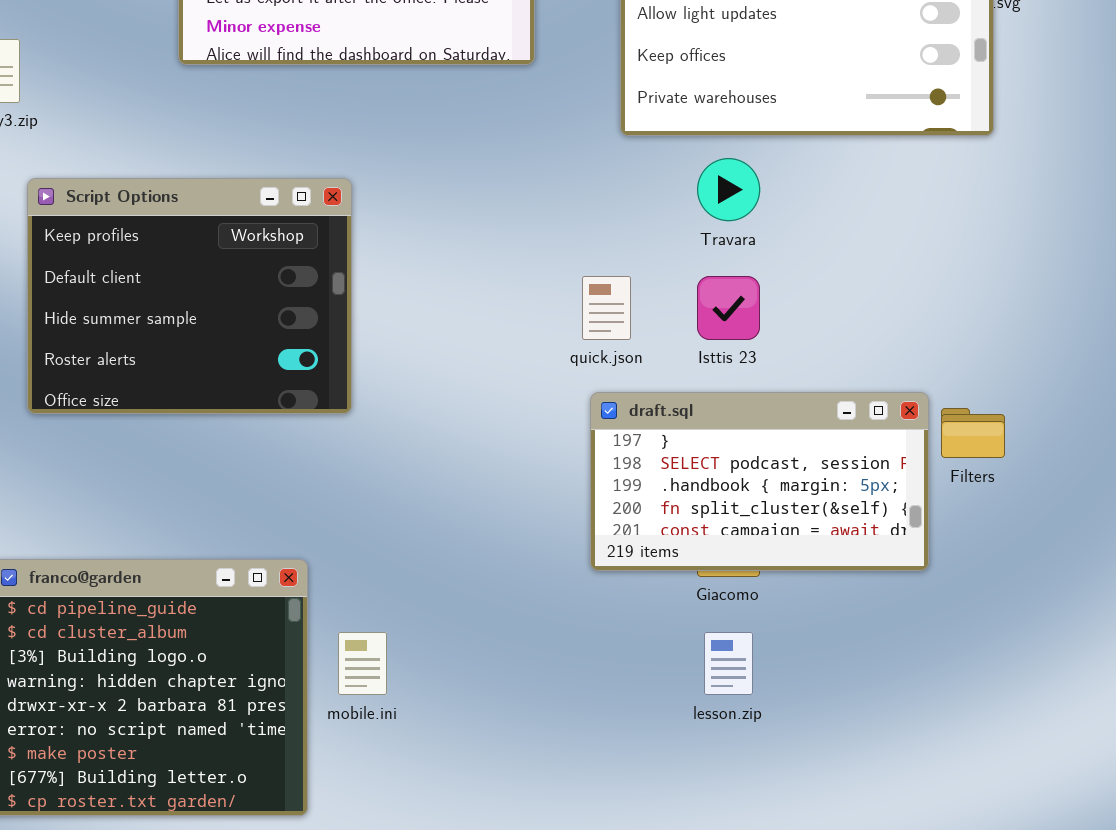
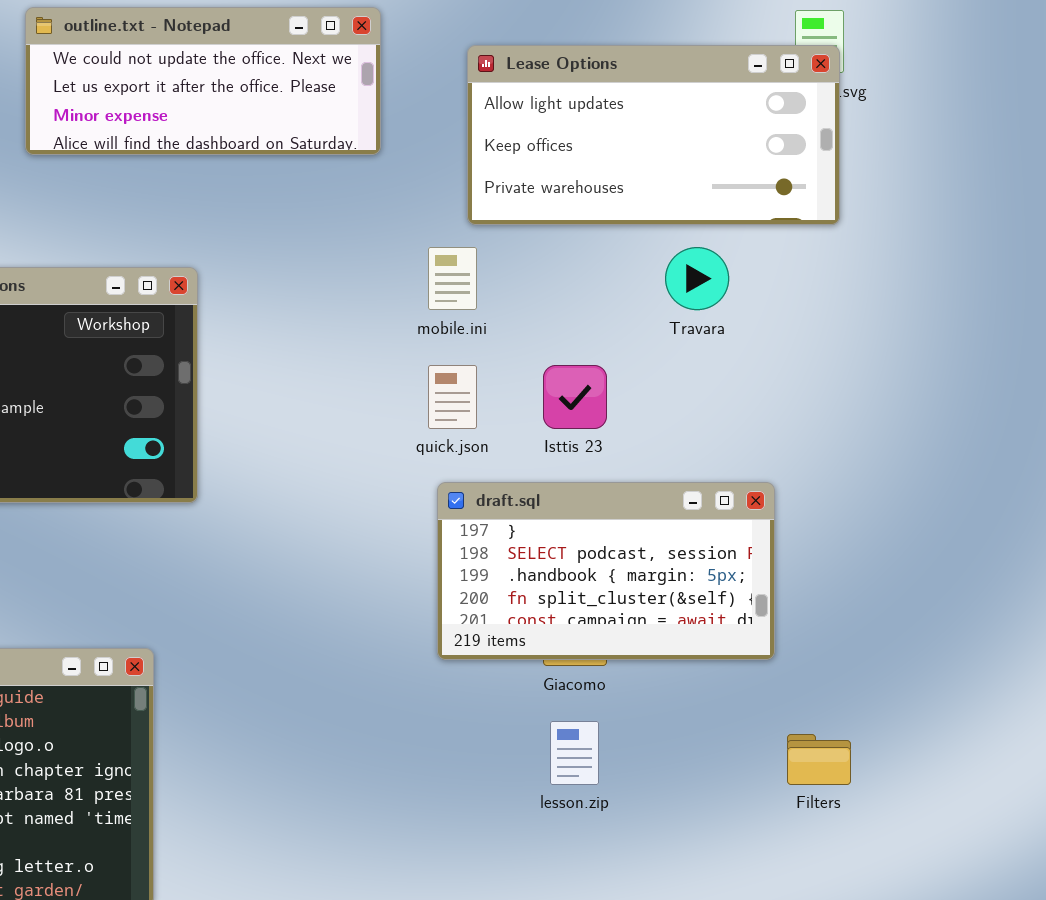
Travara: [697,158,760,221] -> [665,247,729,310], moved
Filters: [941,408,1005,458] -> [787,734,851,785], moved
mobile.ini: [338,632,387,695] -> [428,247,477,310], moved

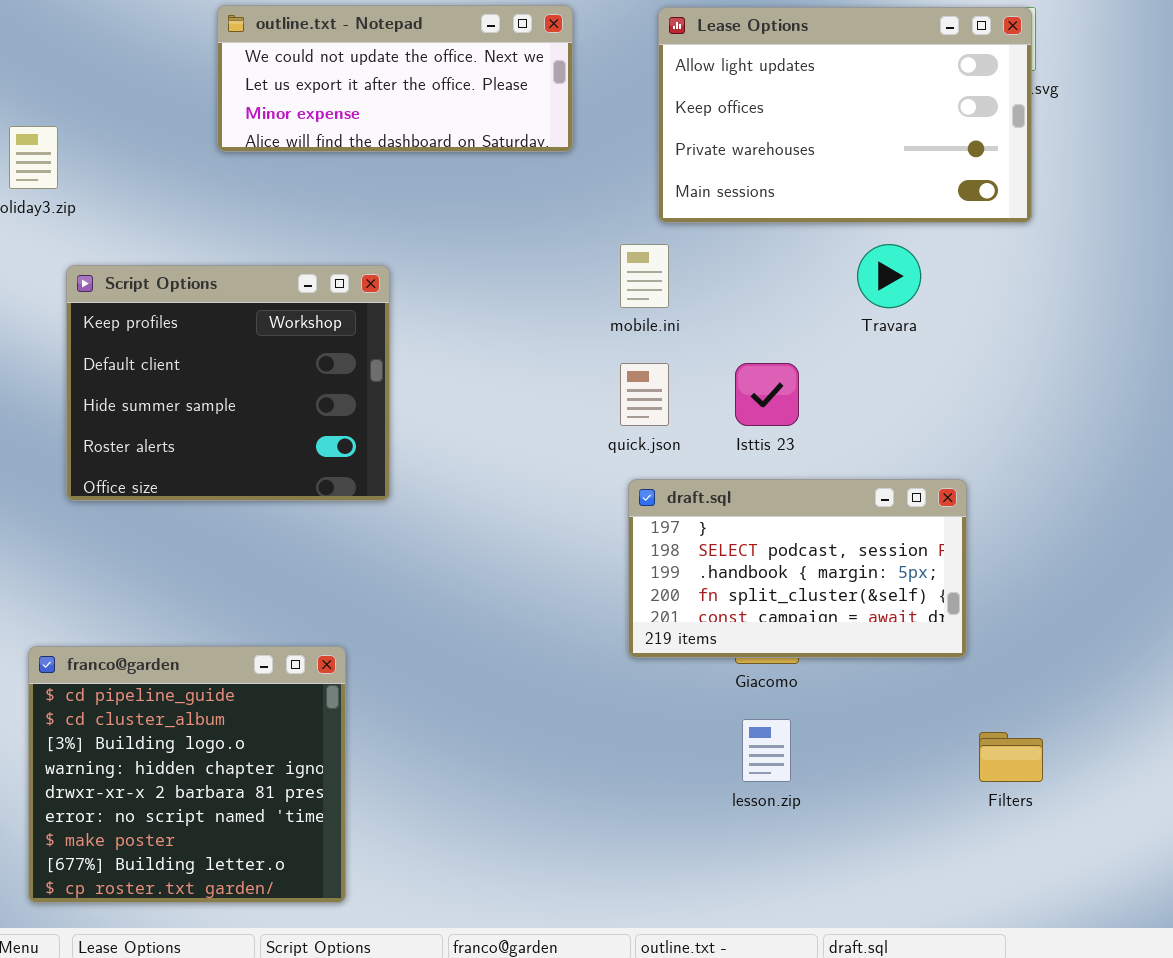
Lease Options: [467,45,840,225] -> [658,7,1032,223], resized

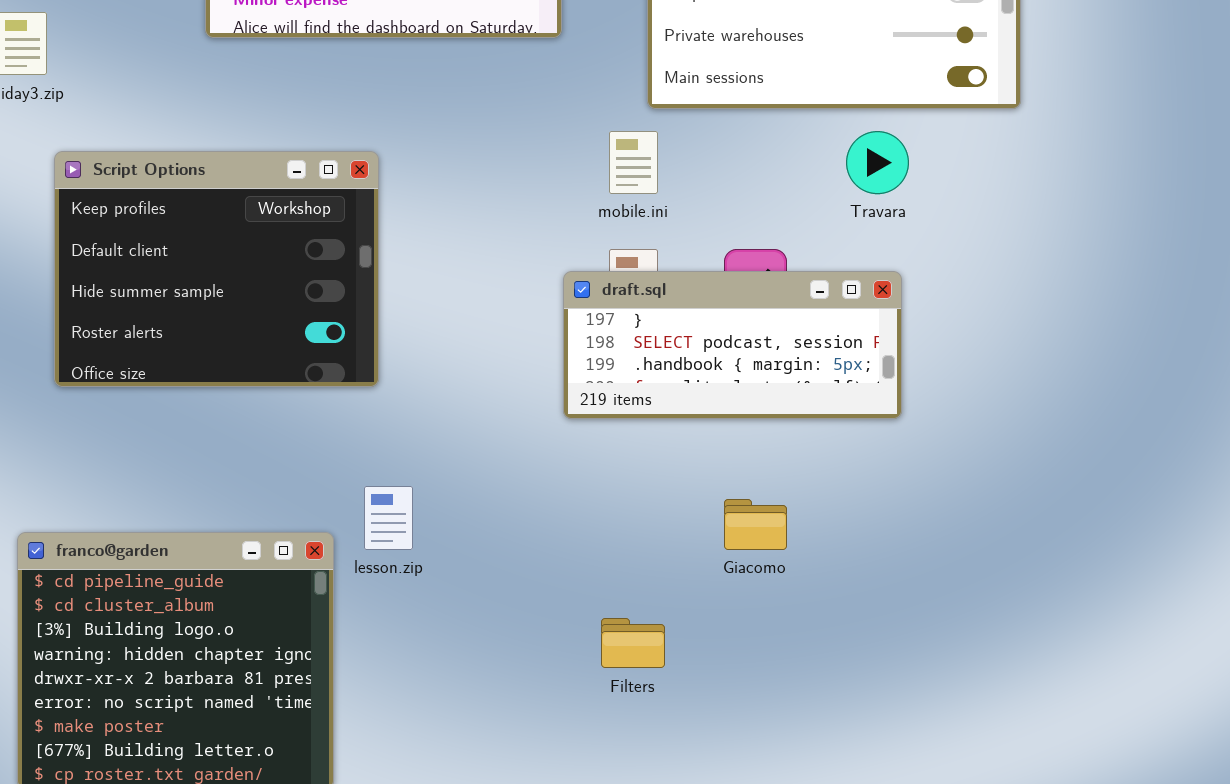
draft.sql: [628,479,967,658] -> [563,271,902,419], moved, resized
lesson.zip: [742,719,791,782] -> [364,486,413,550], moved
Filters: [979,732,1043,782] -> [601,618,665,668], moved

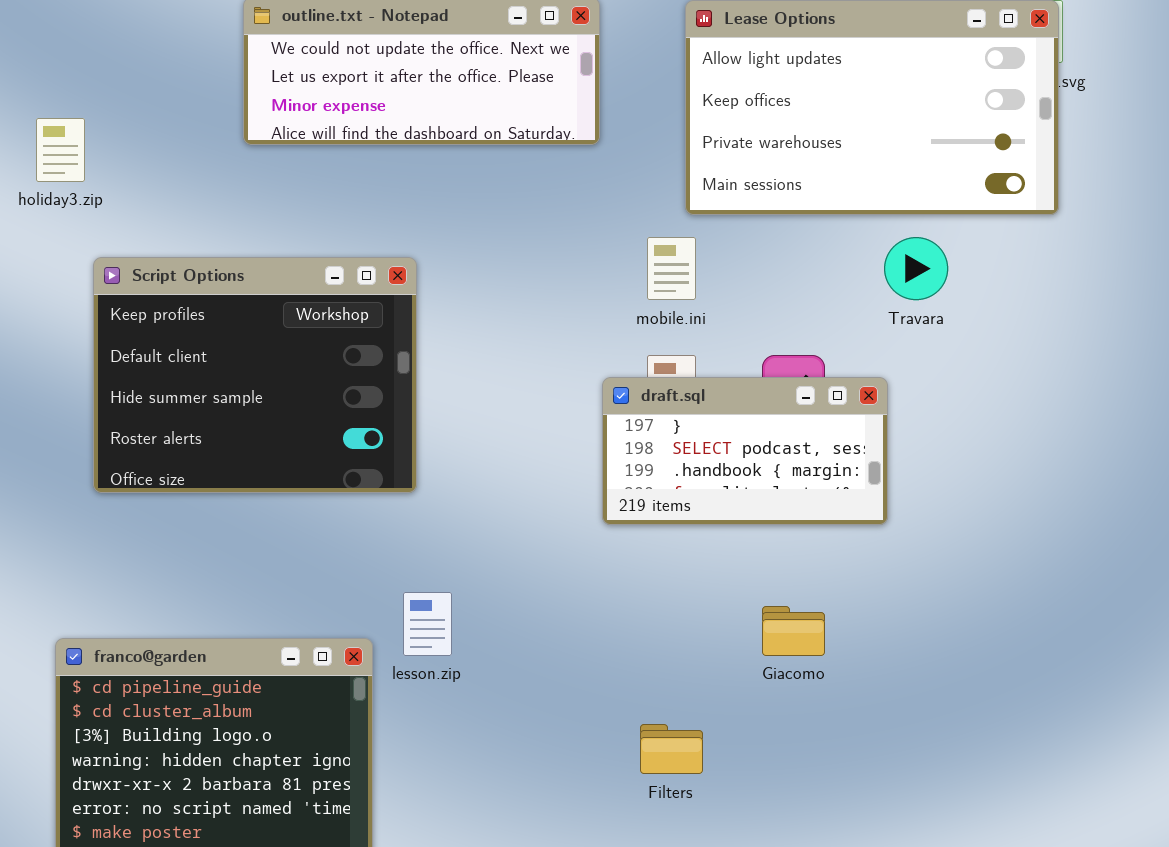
draft.sql: [563,271,902,419] -> [602,377,888,525], resized

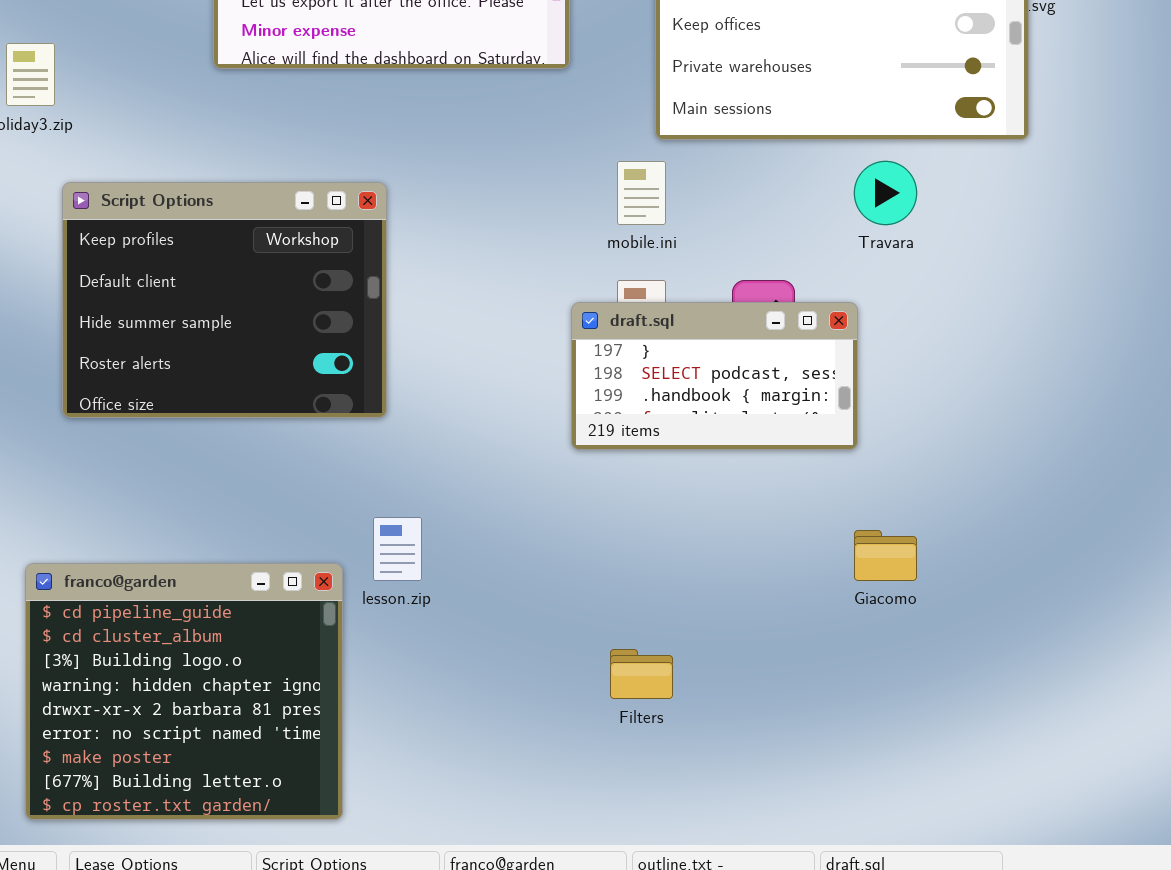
Giacomo: [762,606,825,656] -> [854,530,917,581], moved

